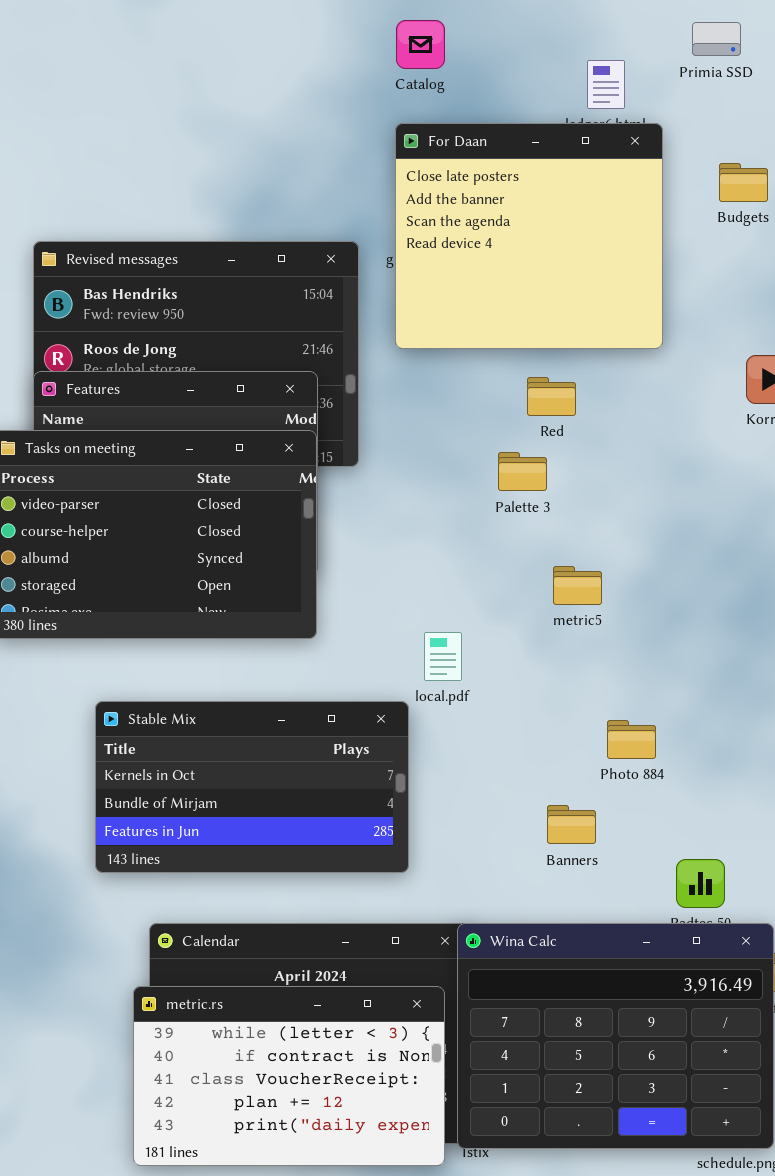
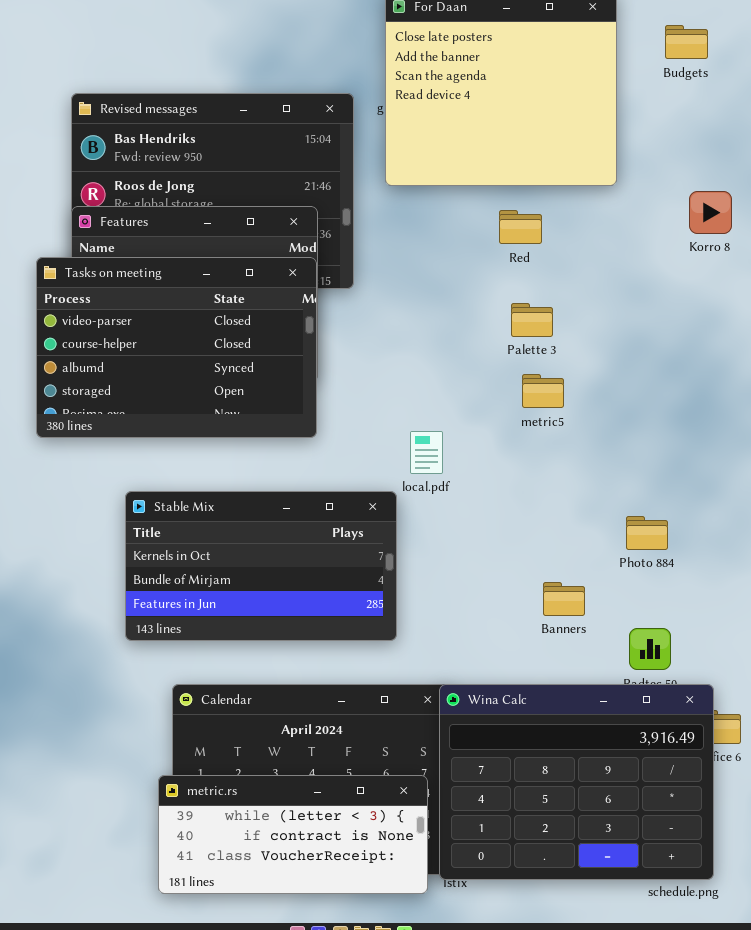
Palette 3: [498,452,547,491] -> [511,303,553,337], moved
Photo 884: [607,720,656,759] -> [626,516,668,550], moved
Banners: [547,805,596,844] -> [543,582,585,616], moved
metric.rs: [133,986,445,1166] -> [158,775,428,894], resized

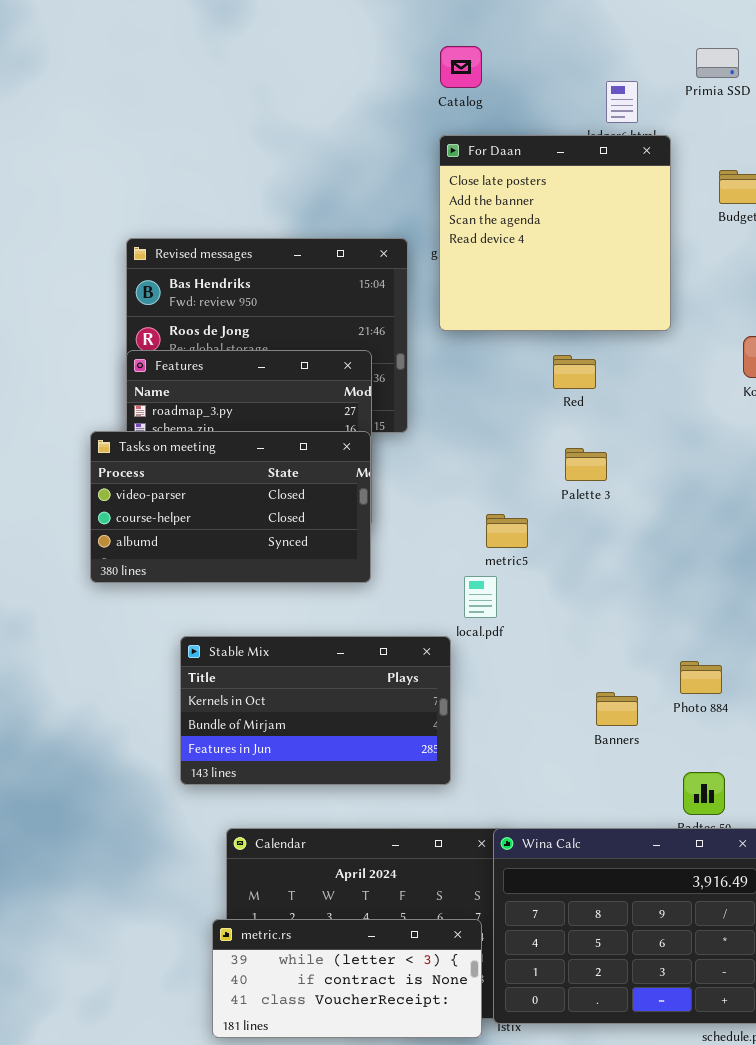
Tasks on meeting: [36,257,317,438] -> [90,431,371,583], resized
metric5: [522,374,564,408] -> [486,514,528,548], moved
Banners: [543,582,585,616] -> [596,692,638,726], moved

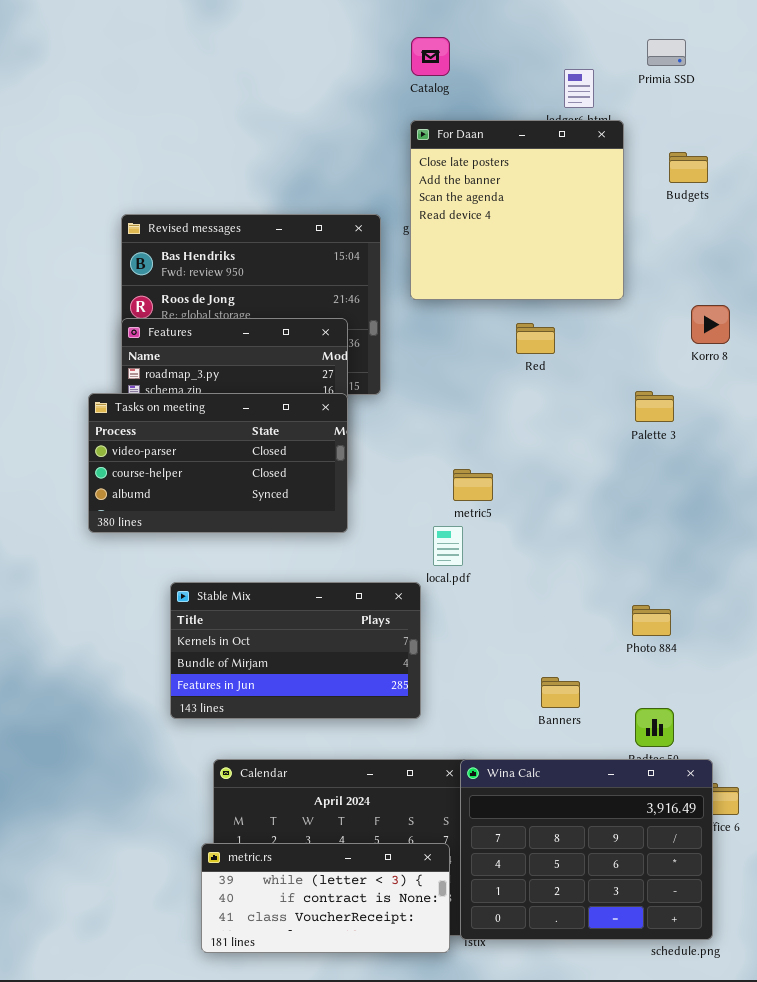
Palette 3: [565,448,607,481] -> [635,391,674,422], moved
Banners: [596,692,638,726] -> [541,677,580,708], moved

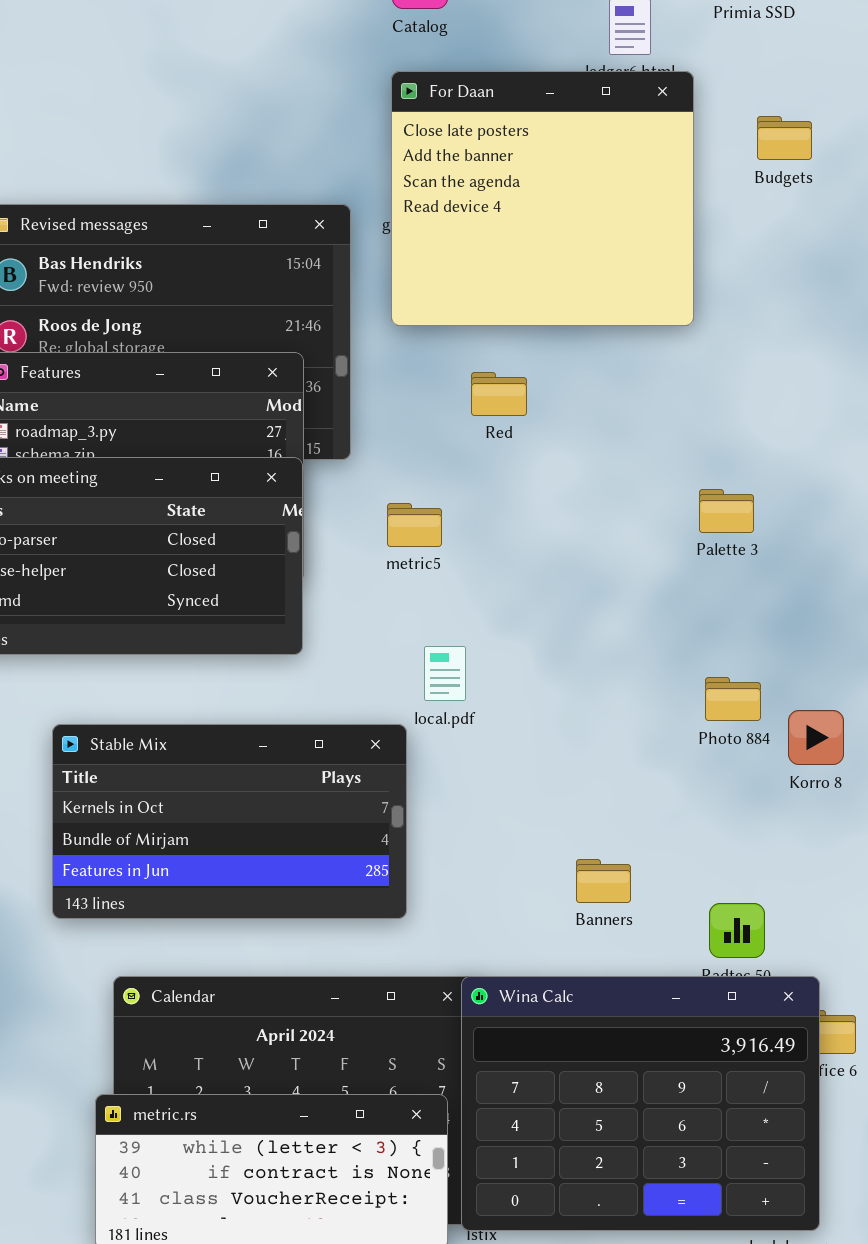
Korro 8: [691,305,730,344] -> [788,710,844,765], moved
Red: [516,323,555,354] -> [471,372,527,416], moved
Palette 3: [635,391,674,422] -> [699,489,754,533], moved
metric5: [453,469,493,501] -> [387,503,442,547], moved
Photo 884: [632,605,671,636] -> [705,677,761,721], moved

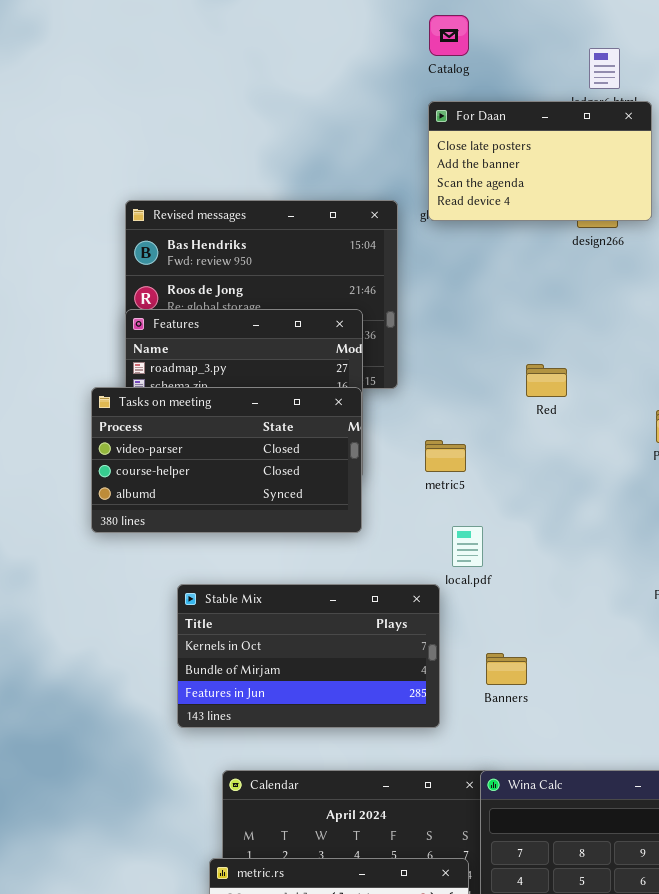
For Daan: [391,71,694,326] -> [428,101,652,221], resized
Red: [471,372,527,416] -> [526,364,567,397], moved
metric5: [387,503,442,547] -> [425,440,466,472], moved
Banners: [576,859,631,903] -> [486,653,527,685], moved

